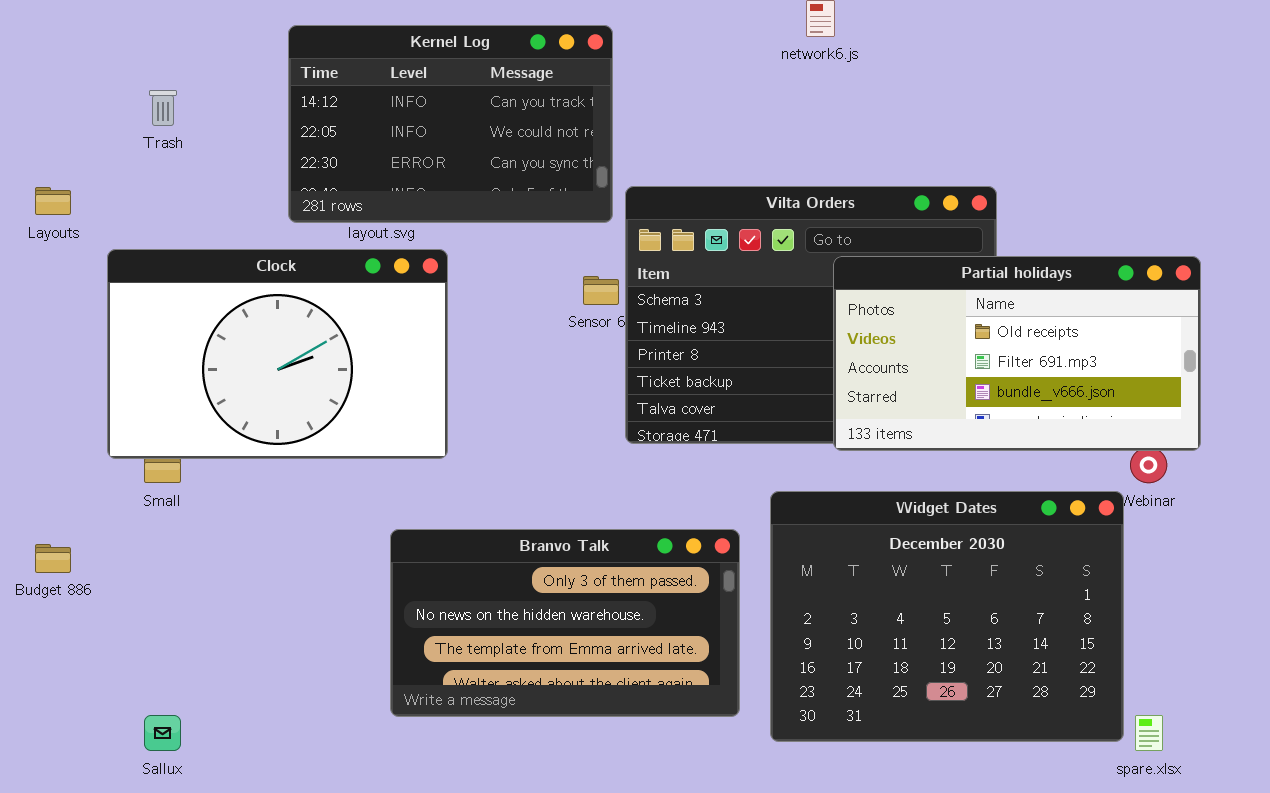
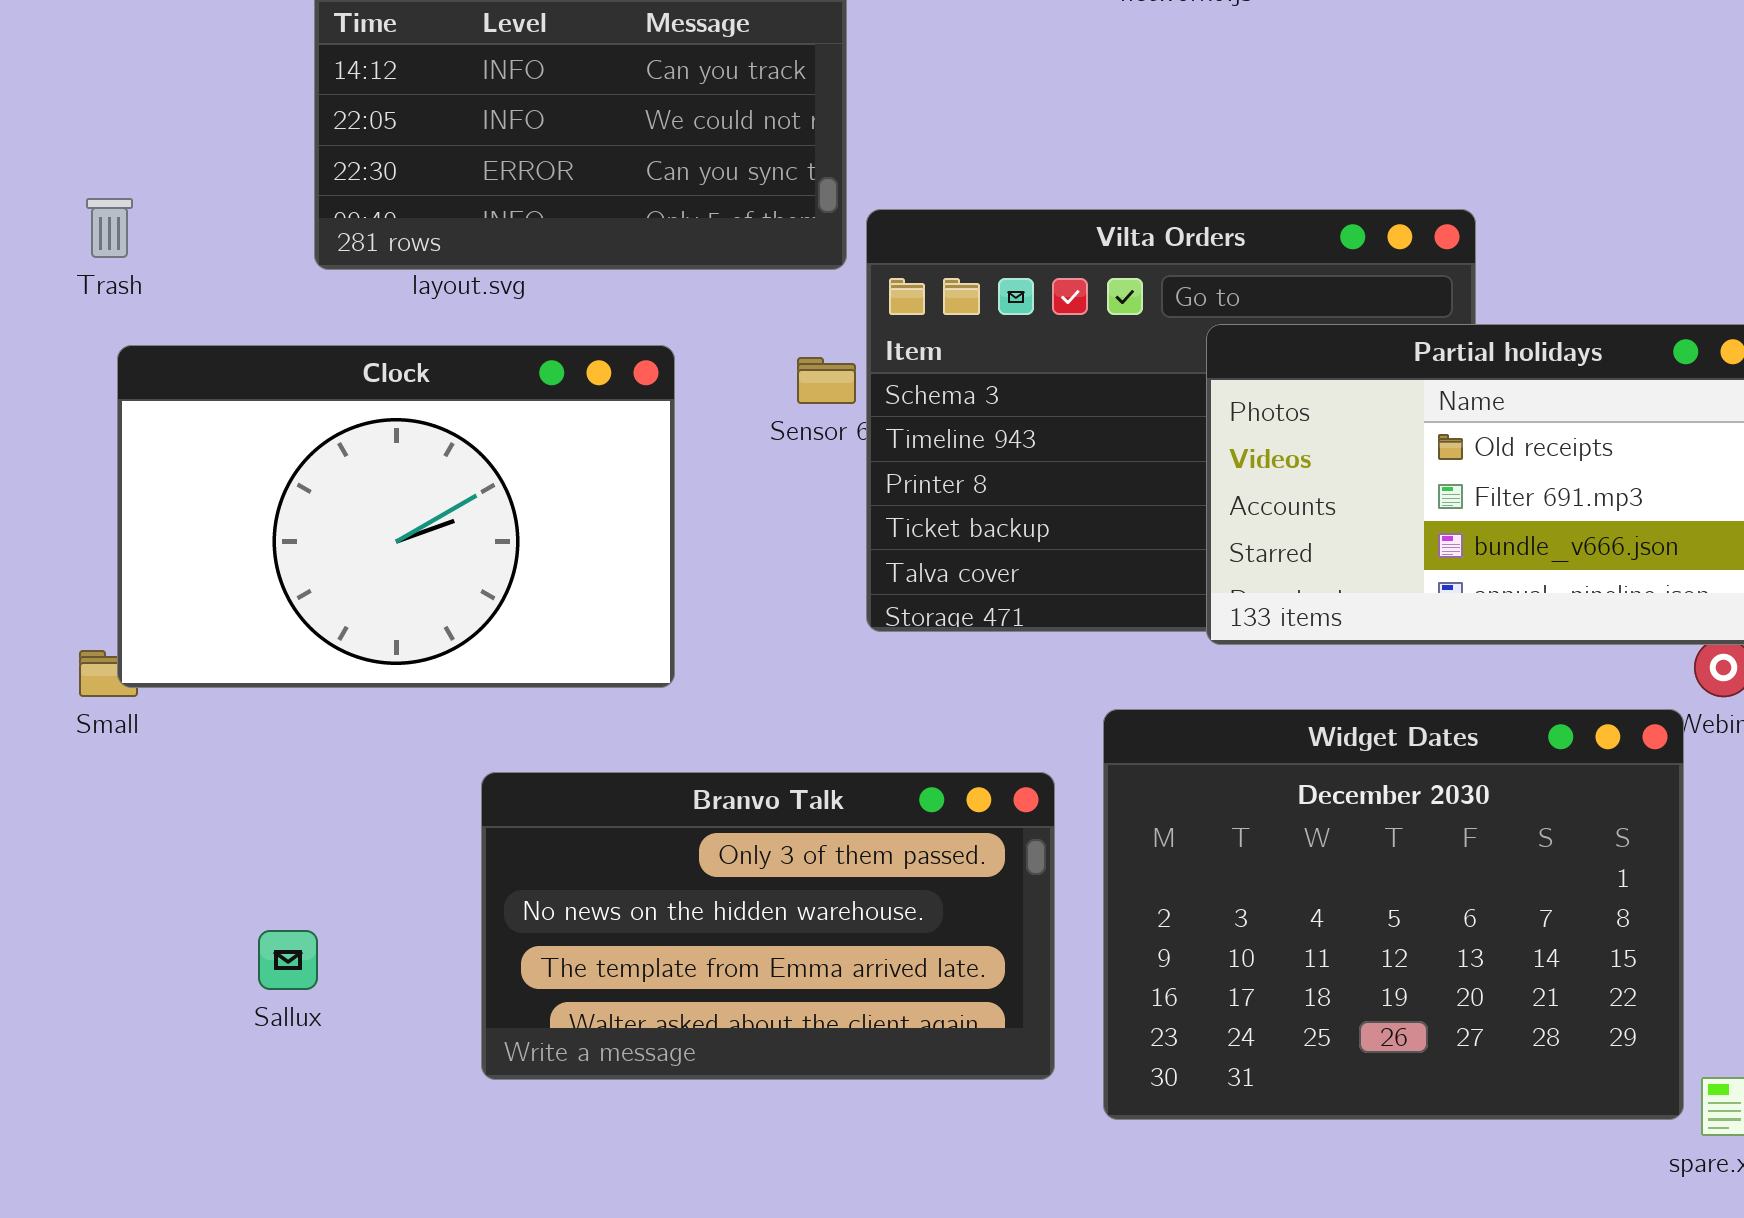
Trash: [149,90,177,126] -> [86,198,133,258], moved
Clock: [107,249,448,459] -> [117,345,675,688], moved
Sallux: [144,715,181,751] -> [258,930,318,990], moved

